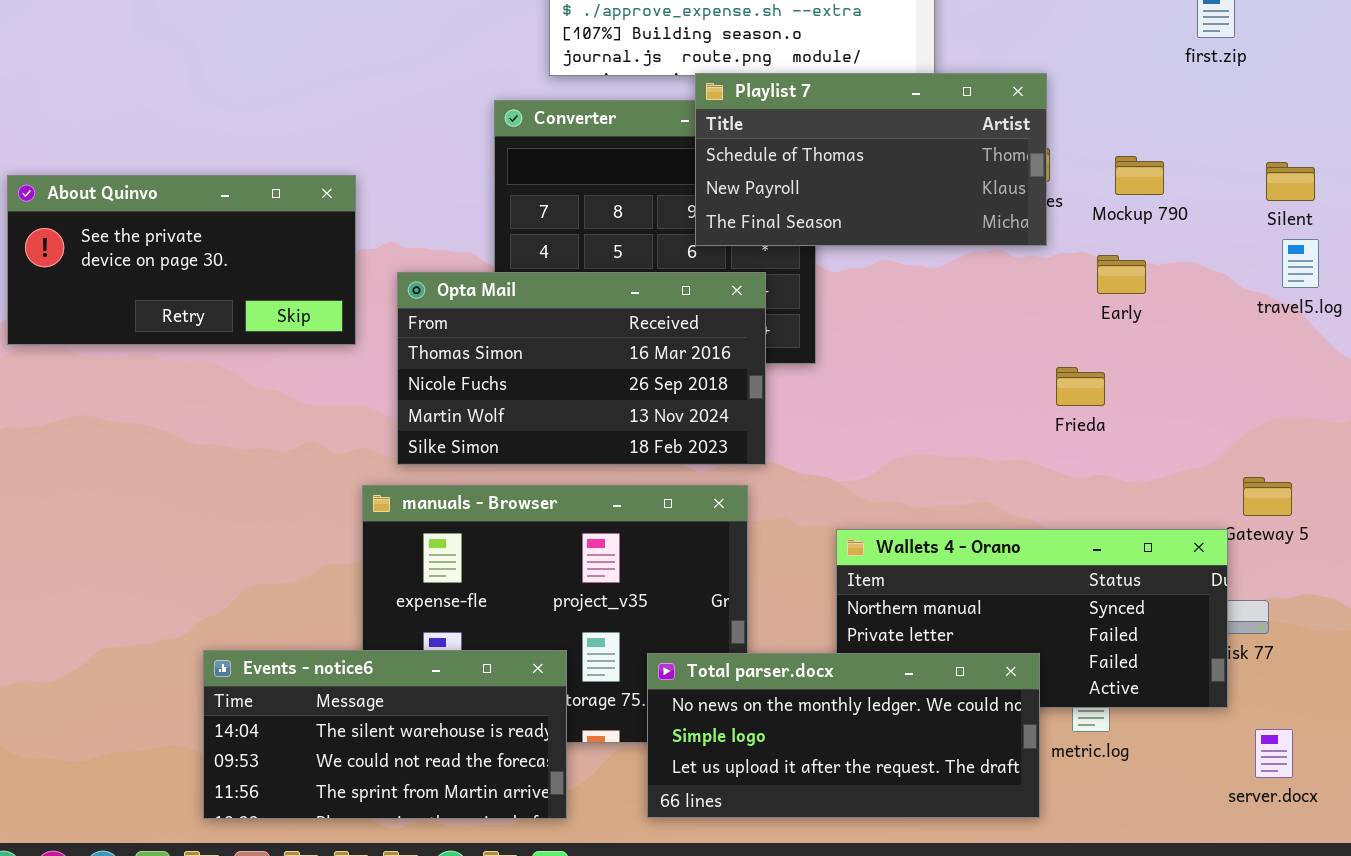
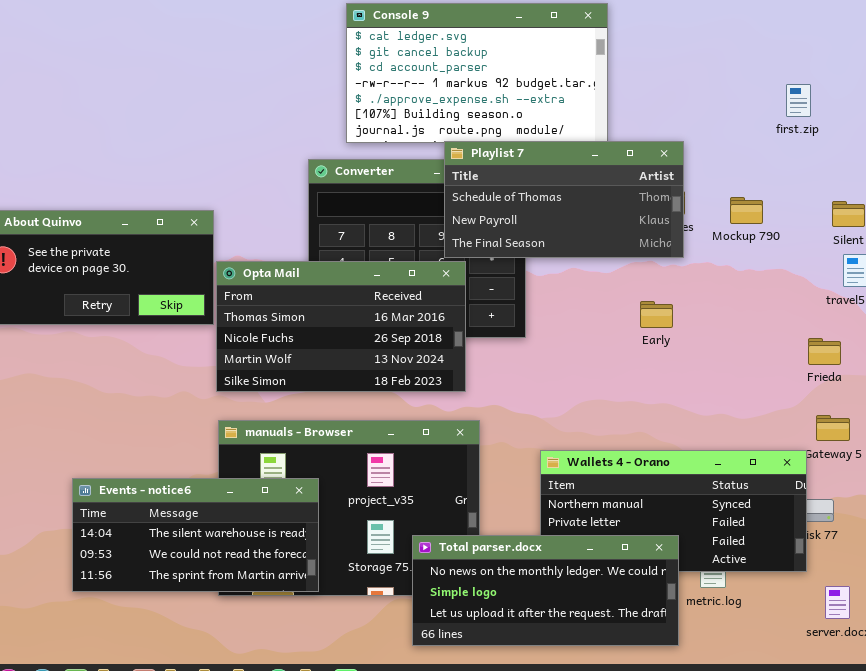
Early: [1097,255,1146,294] -> [640,301,673,328], moved
Opta Mail: [397,272,766,465] -> [216,261,466,392], moved
Frieda: [1056,367,1105,406] -> [808,338,841,365], moved
Events - notice6: [203,650,567,819] -> [72,478,319,592], moved

